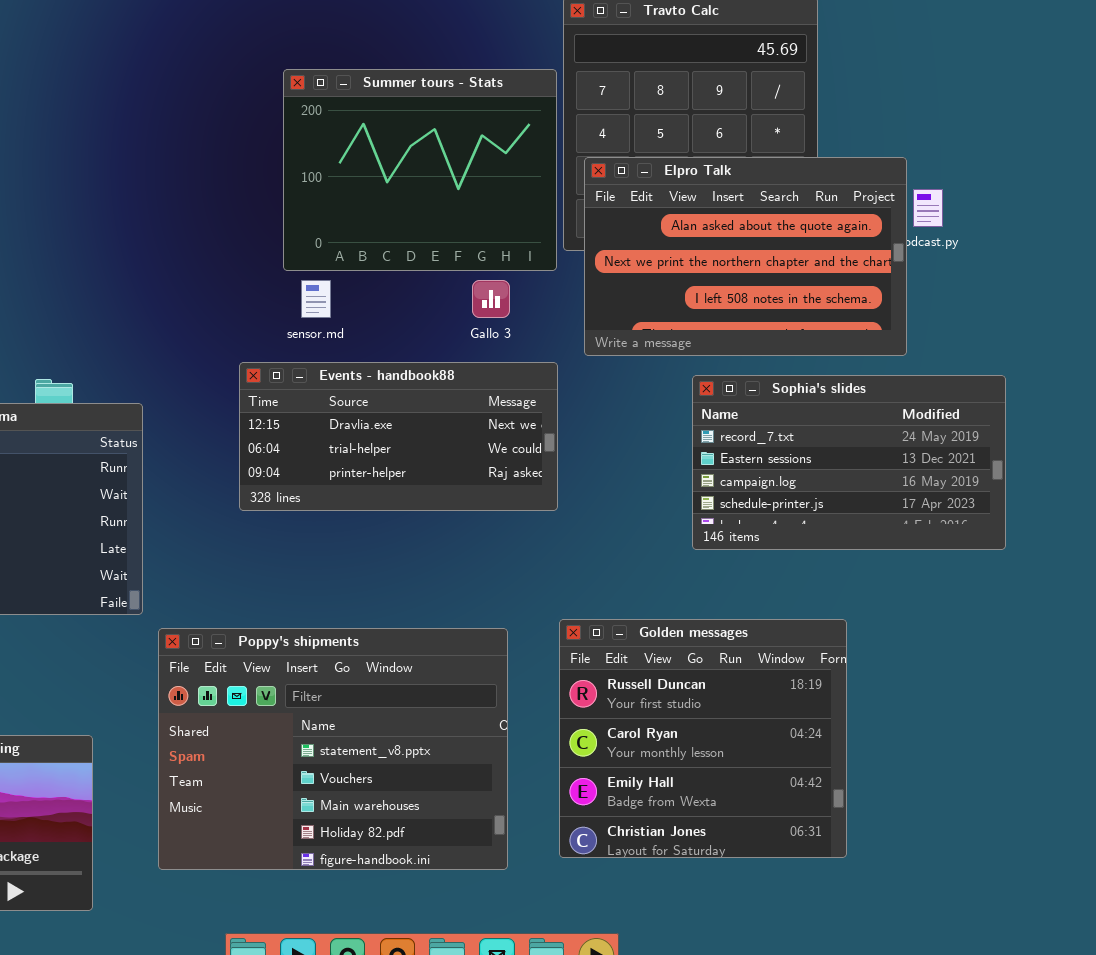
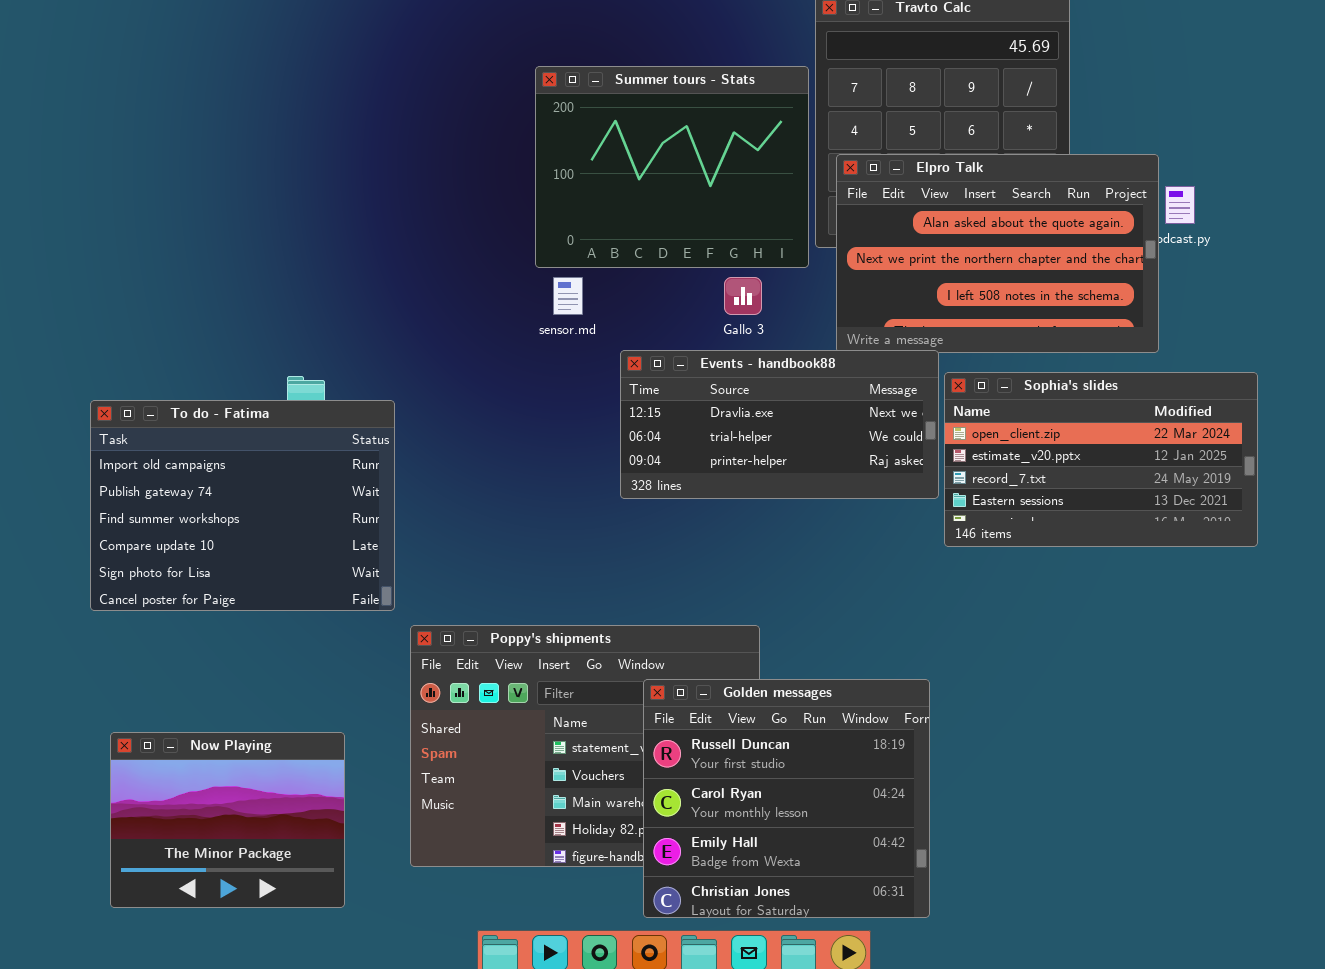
Events - handbook88: [239,362,558,511] -> [620,350,939,499], moved
Sophia's slides: [692,375,1006,550] -> [944,372,1258,547], scrolled up 2 rows
Golden messages: [559,619,847,858] -> [643,679,930,918], moved

